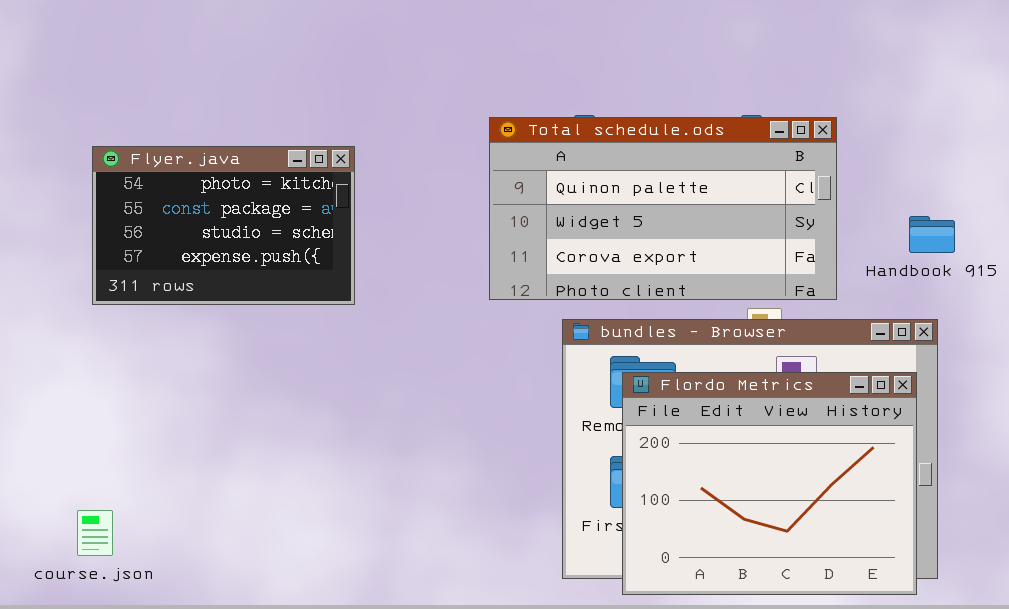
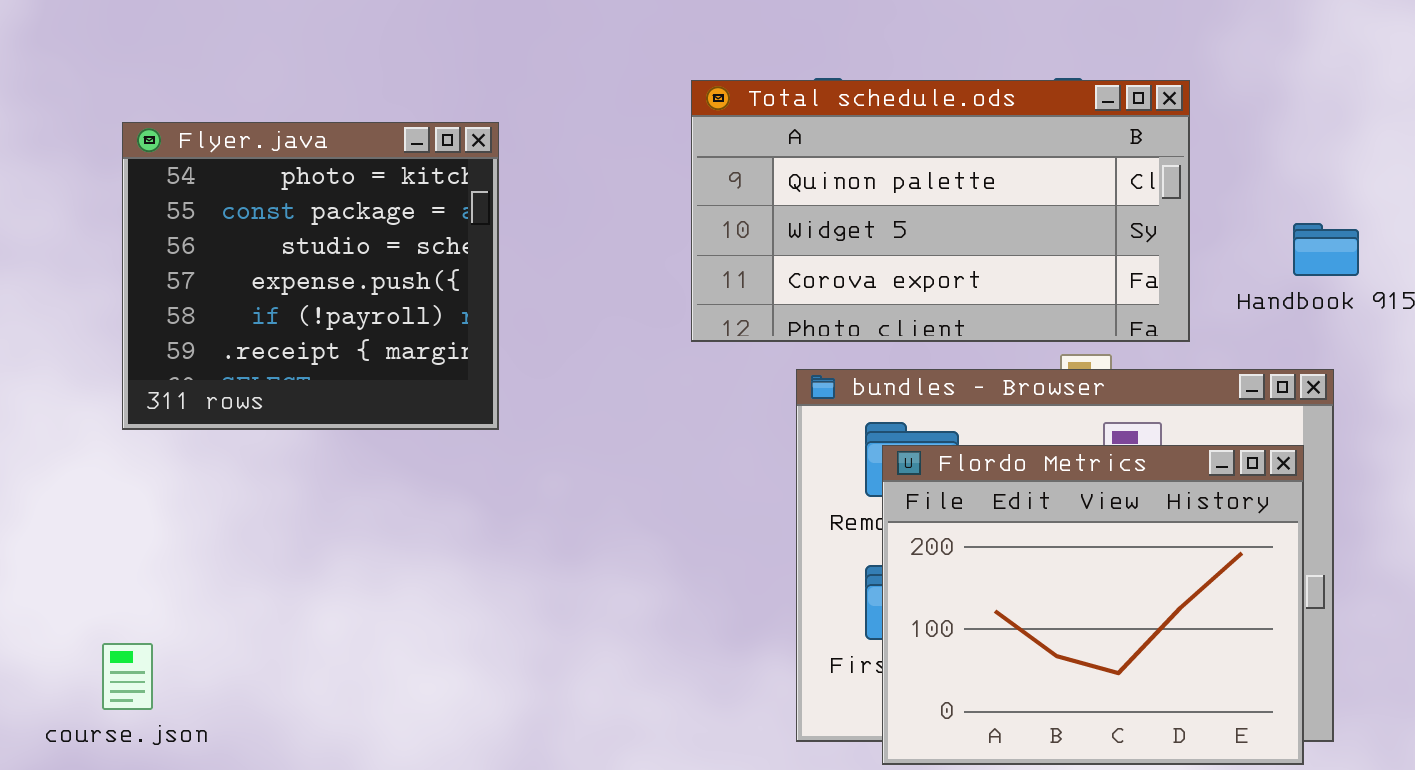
Flyer.java: [92,146,355,305] -> [122,122,499,430], resized

